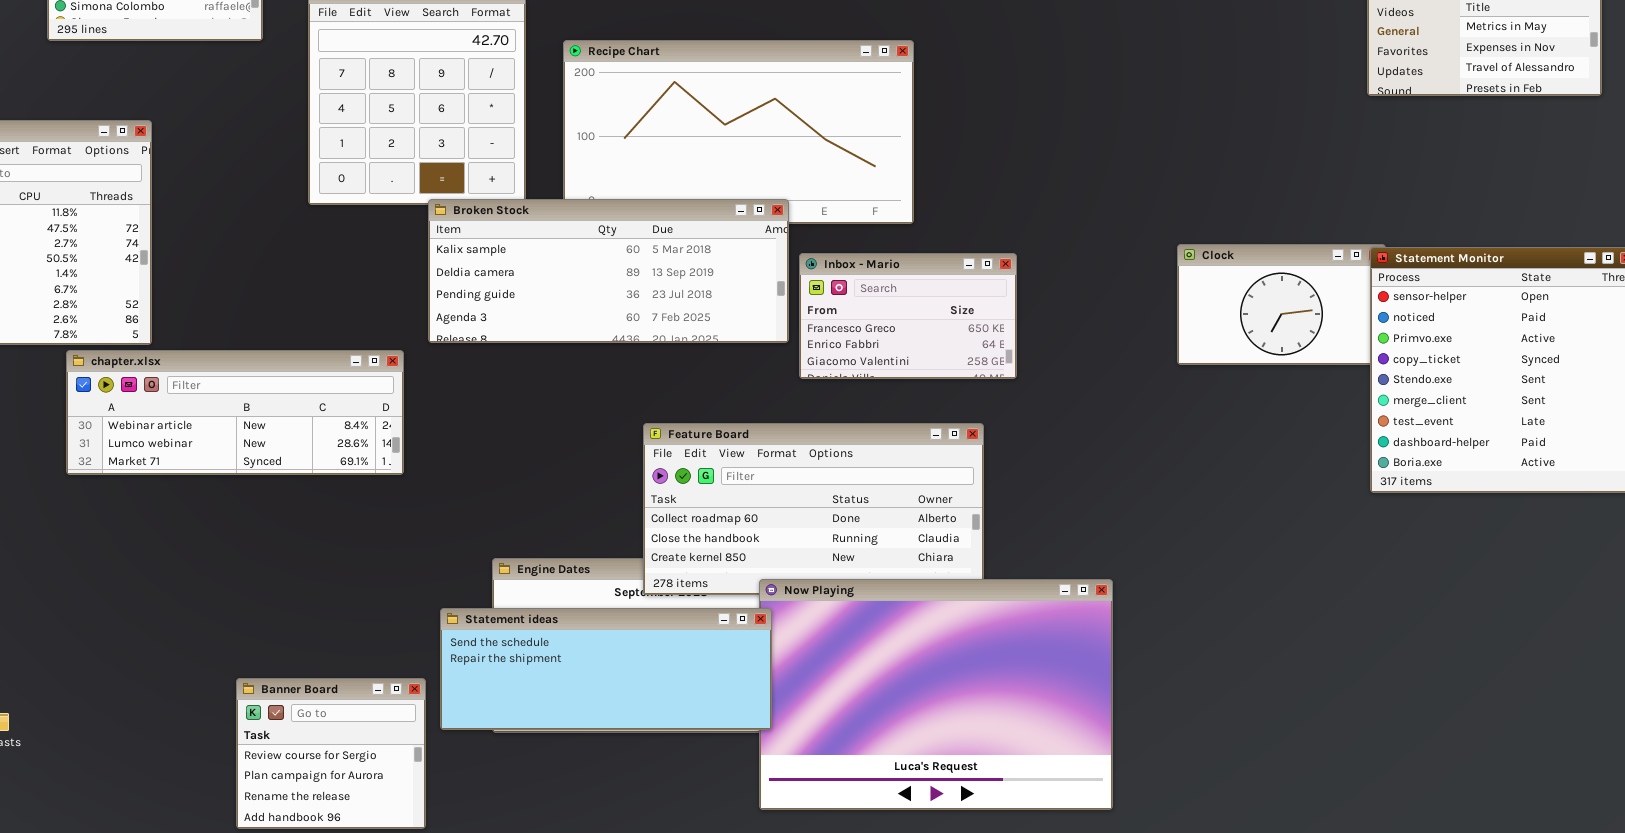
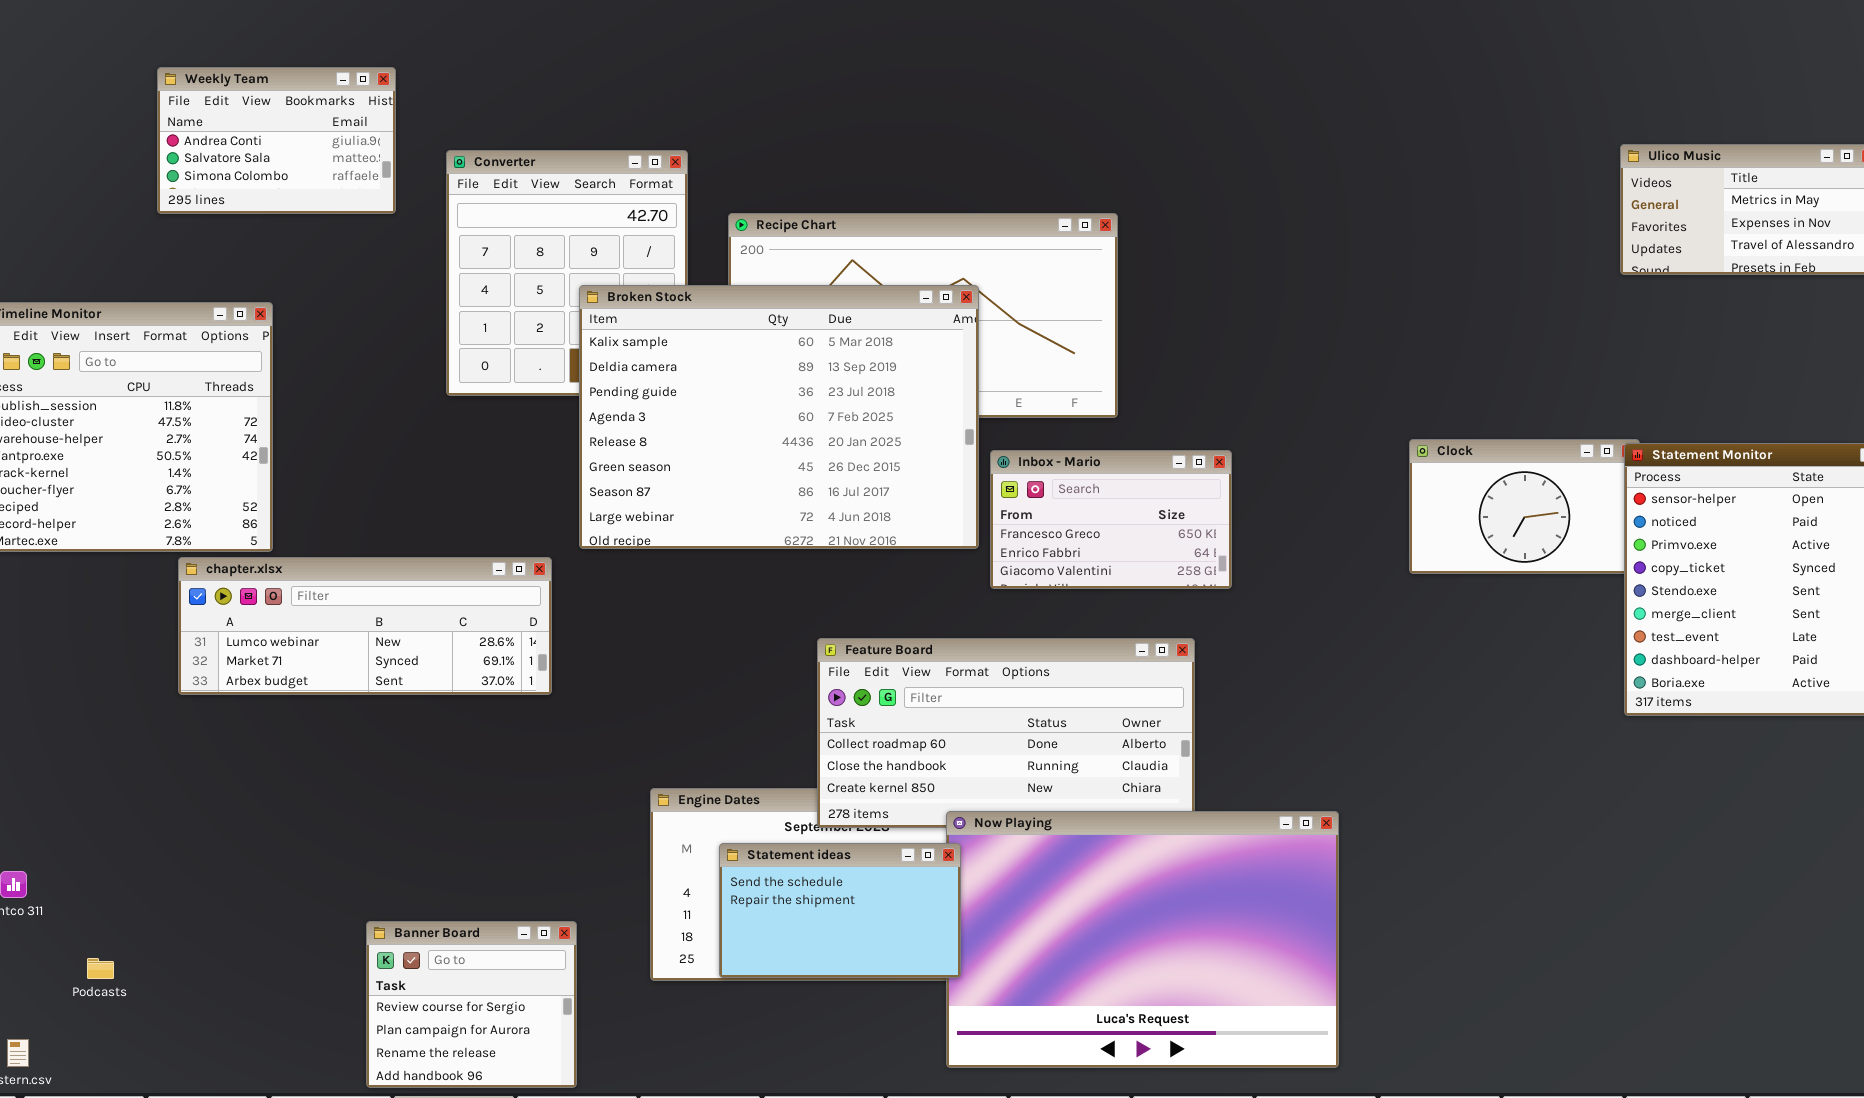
Broken Stock: [428,199,789,343] -> [579,285,979,549], resized
chapter.xlsx: [66,350,404,475] -> [178,557,552,695], scrolled down 1 row
Statement ideas: [440,608,772,730] -> [719,843,961,978], resized

